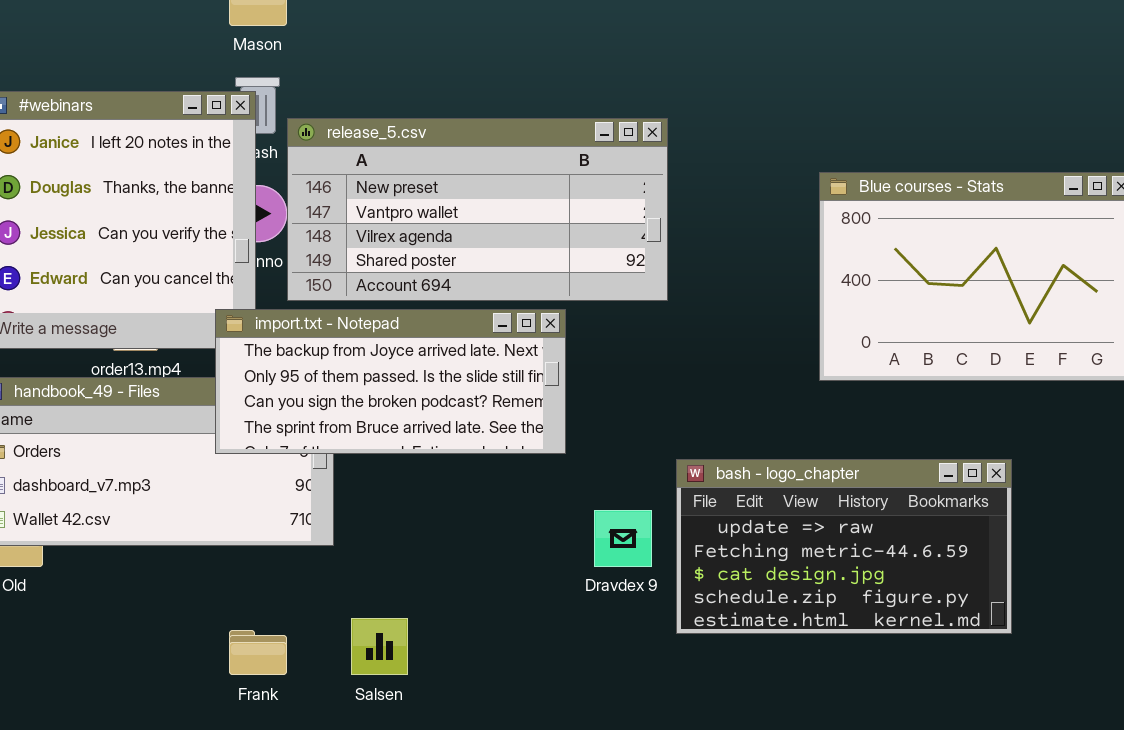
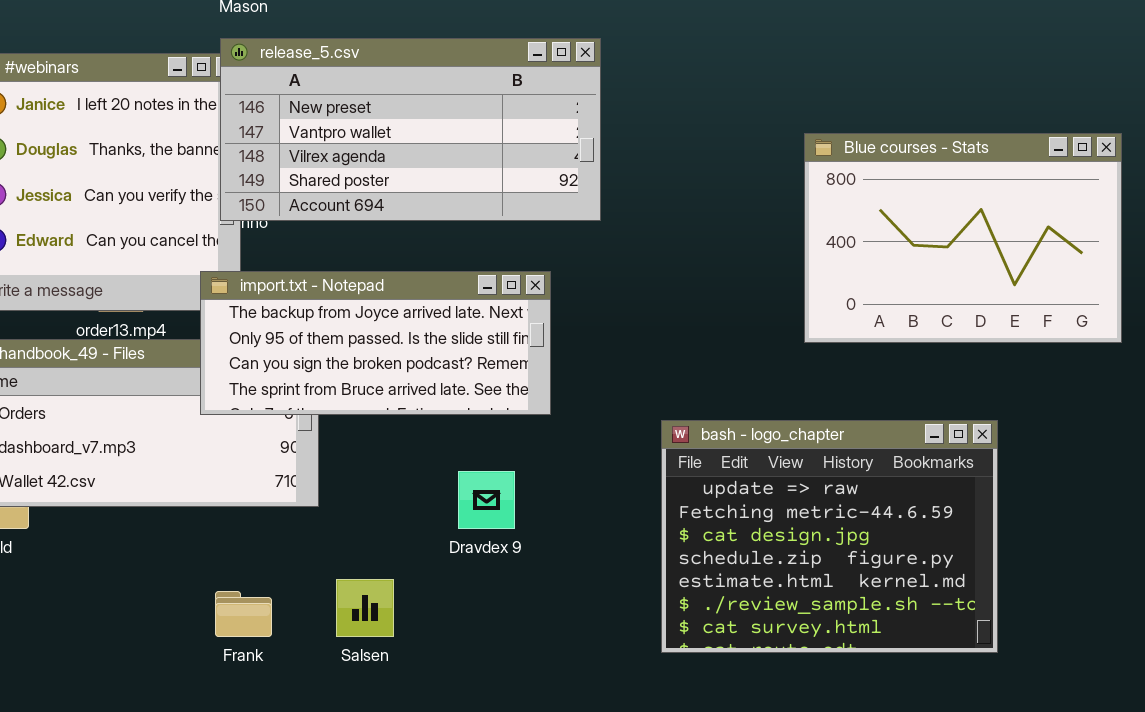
release_5.csv: [287,118,668,301] -> [220,38,601,221], moved
bash - logo_chapter: [676,459,1012,634] -> [661,420,998,653], resized
Dravdex 9: [594,510,652,567] -> [458,471,515,529], moved

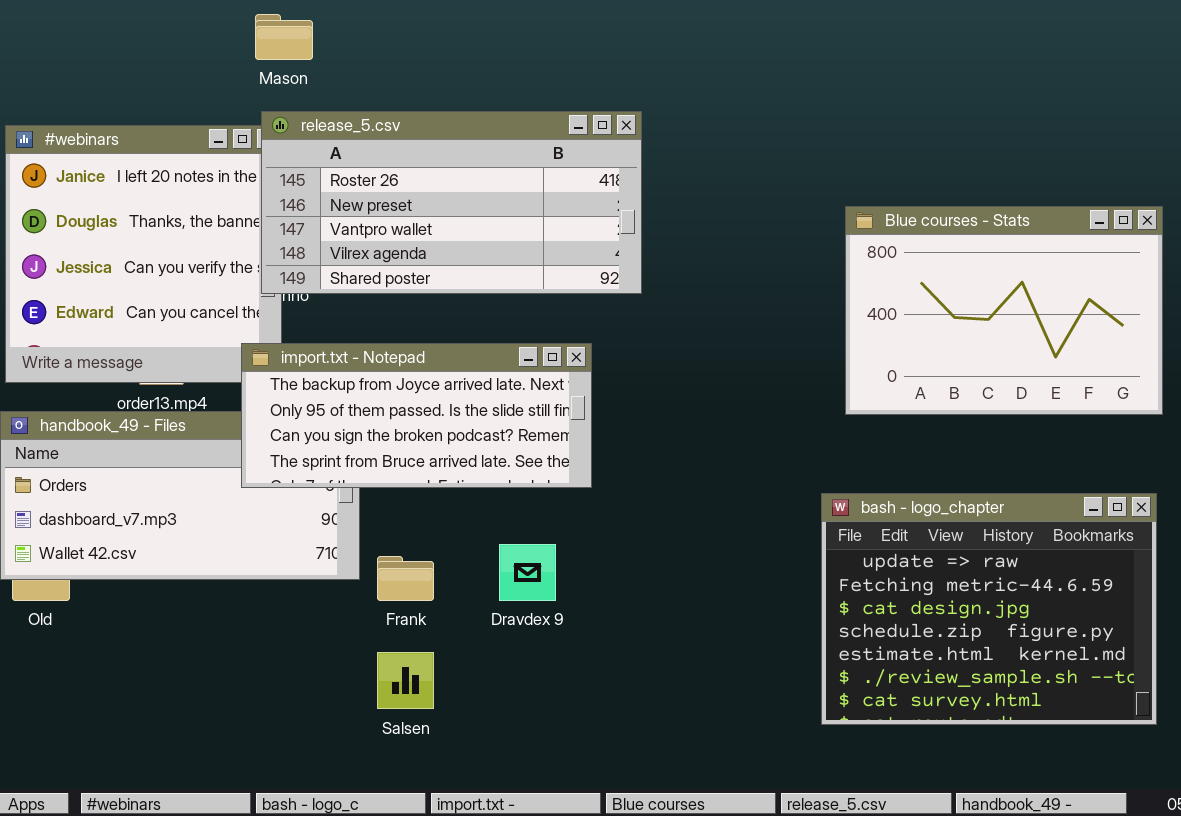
release_5.csv: [220,38,601,221] -> [261,111,642,294], scrolled up 1 row
bash - logo_chapter: [661,420,998,653] -> [821,493,1157,725], moved
Frank: [215,591,272,637] -> [377,556,434,601], moved

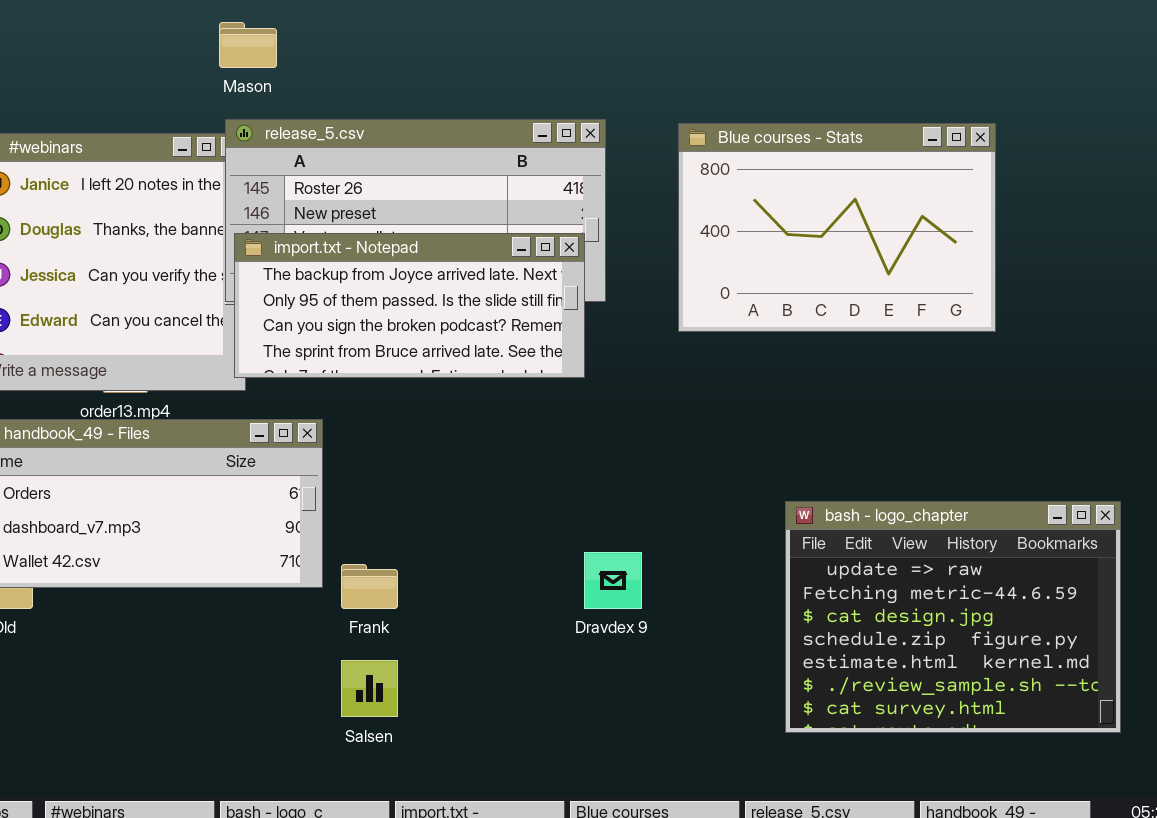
Blue courses - Stats: [845,206,1163,415] -> [678,123,996,332], moved
import.txt - Notepad: [241,343,592,488] -> [234,233,585,378], moved
Dravdex 9: [499,544,556,601] -> [584,552,642,609], moved

